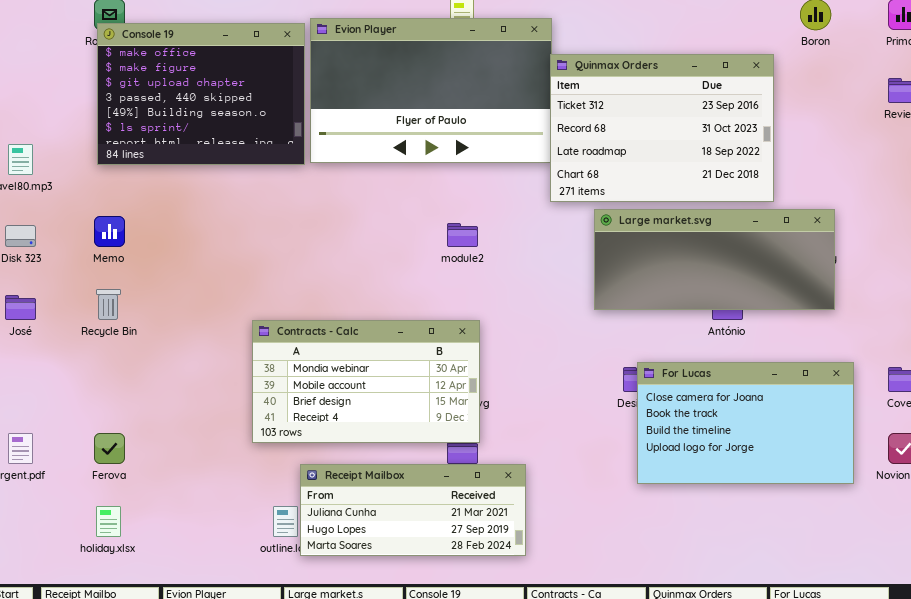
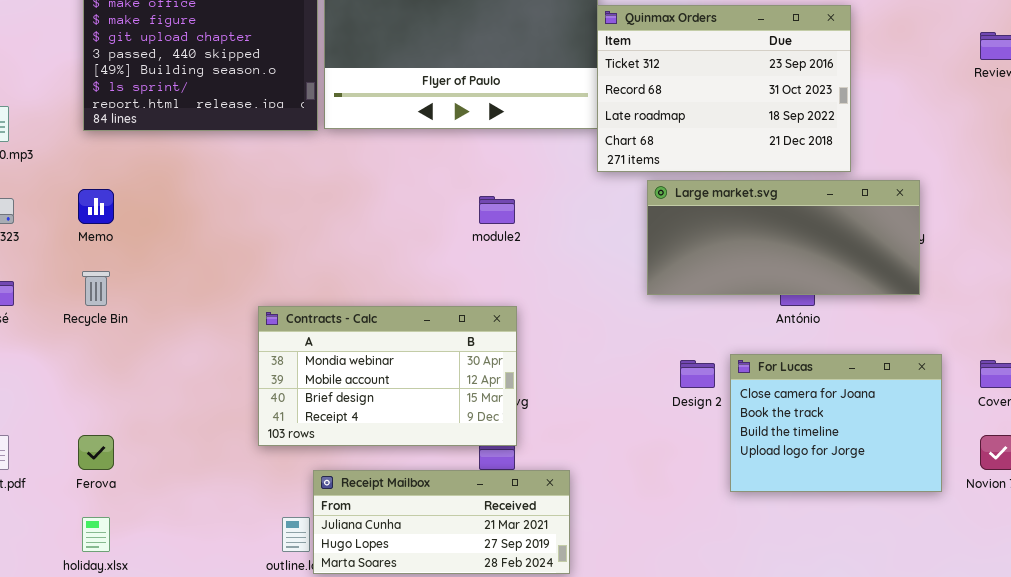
For Lucas: [637,362,854,484] -> [730,354,942,492], resized

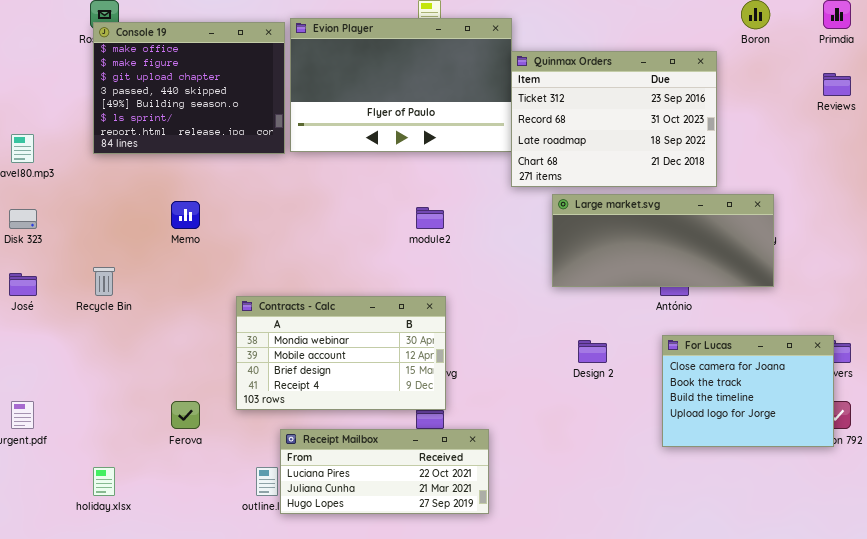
Memo: [78,189,114,224] -> [171,201,200,229], moved
For Lucas: [730,354,942,492] -> [662,335,834,447], moved
Ferova: [78,435,114,470] -> [171,401,200,429], moved
Receipt Mailbox: [313,470,570,574] -> [280,429,489,514], scrolled up 1 row

